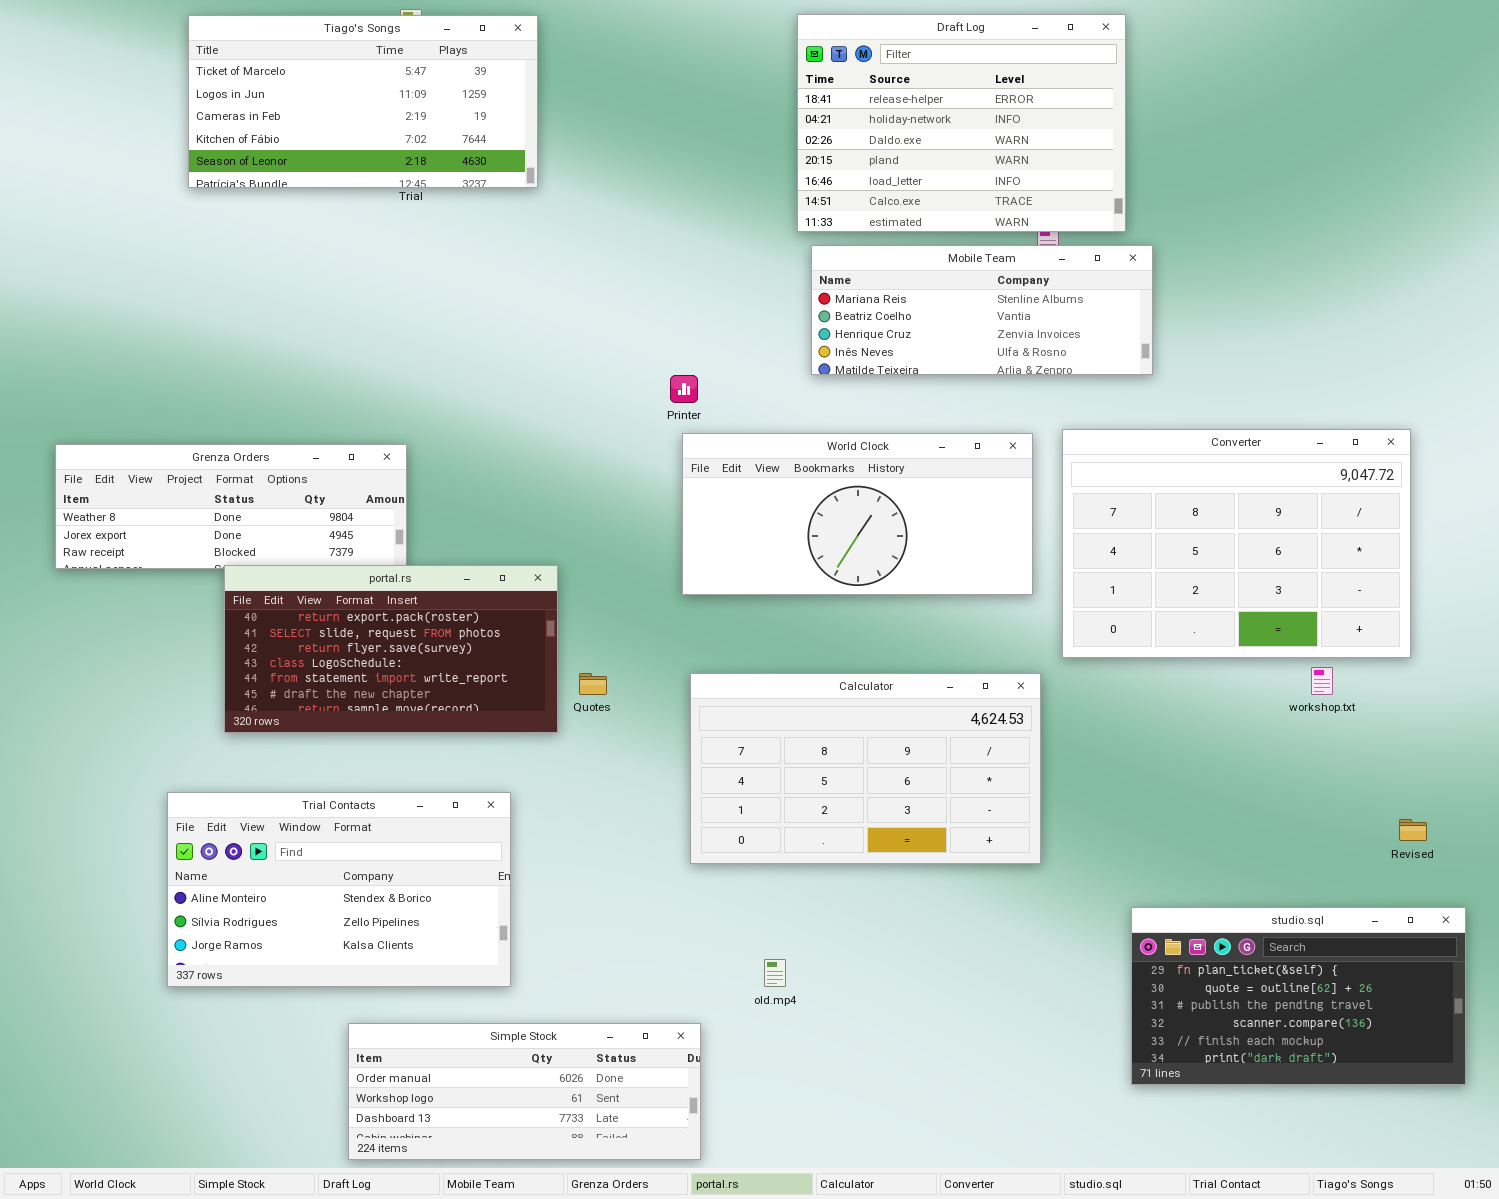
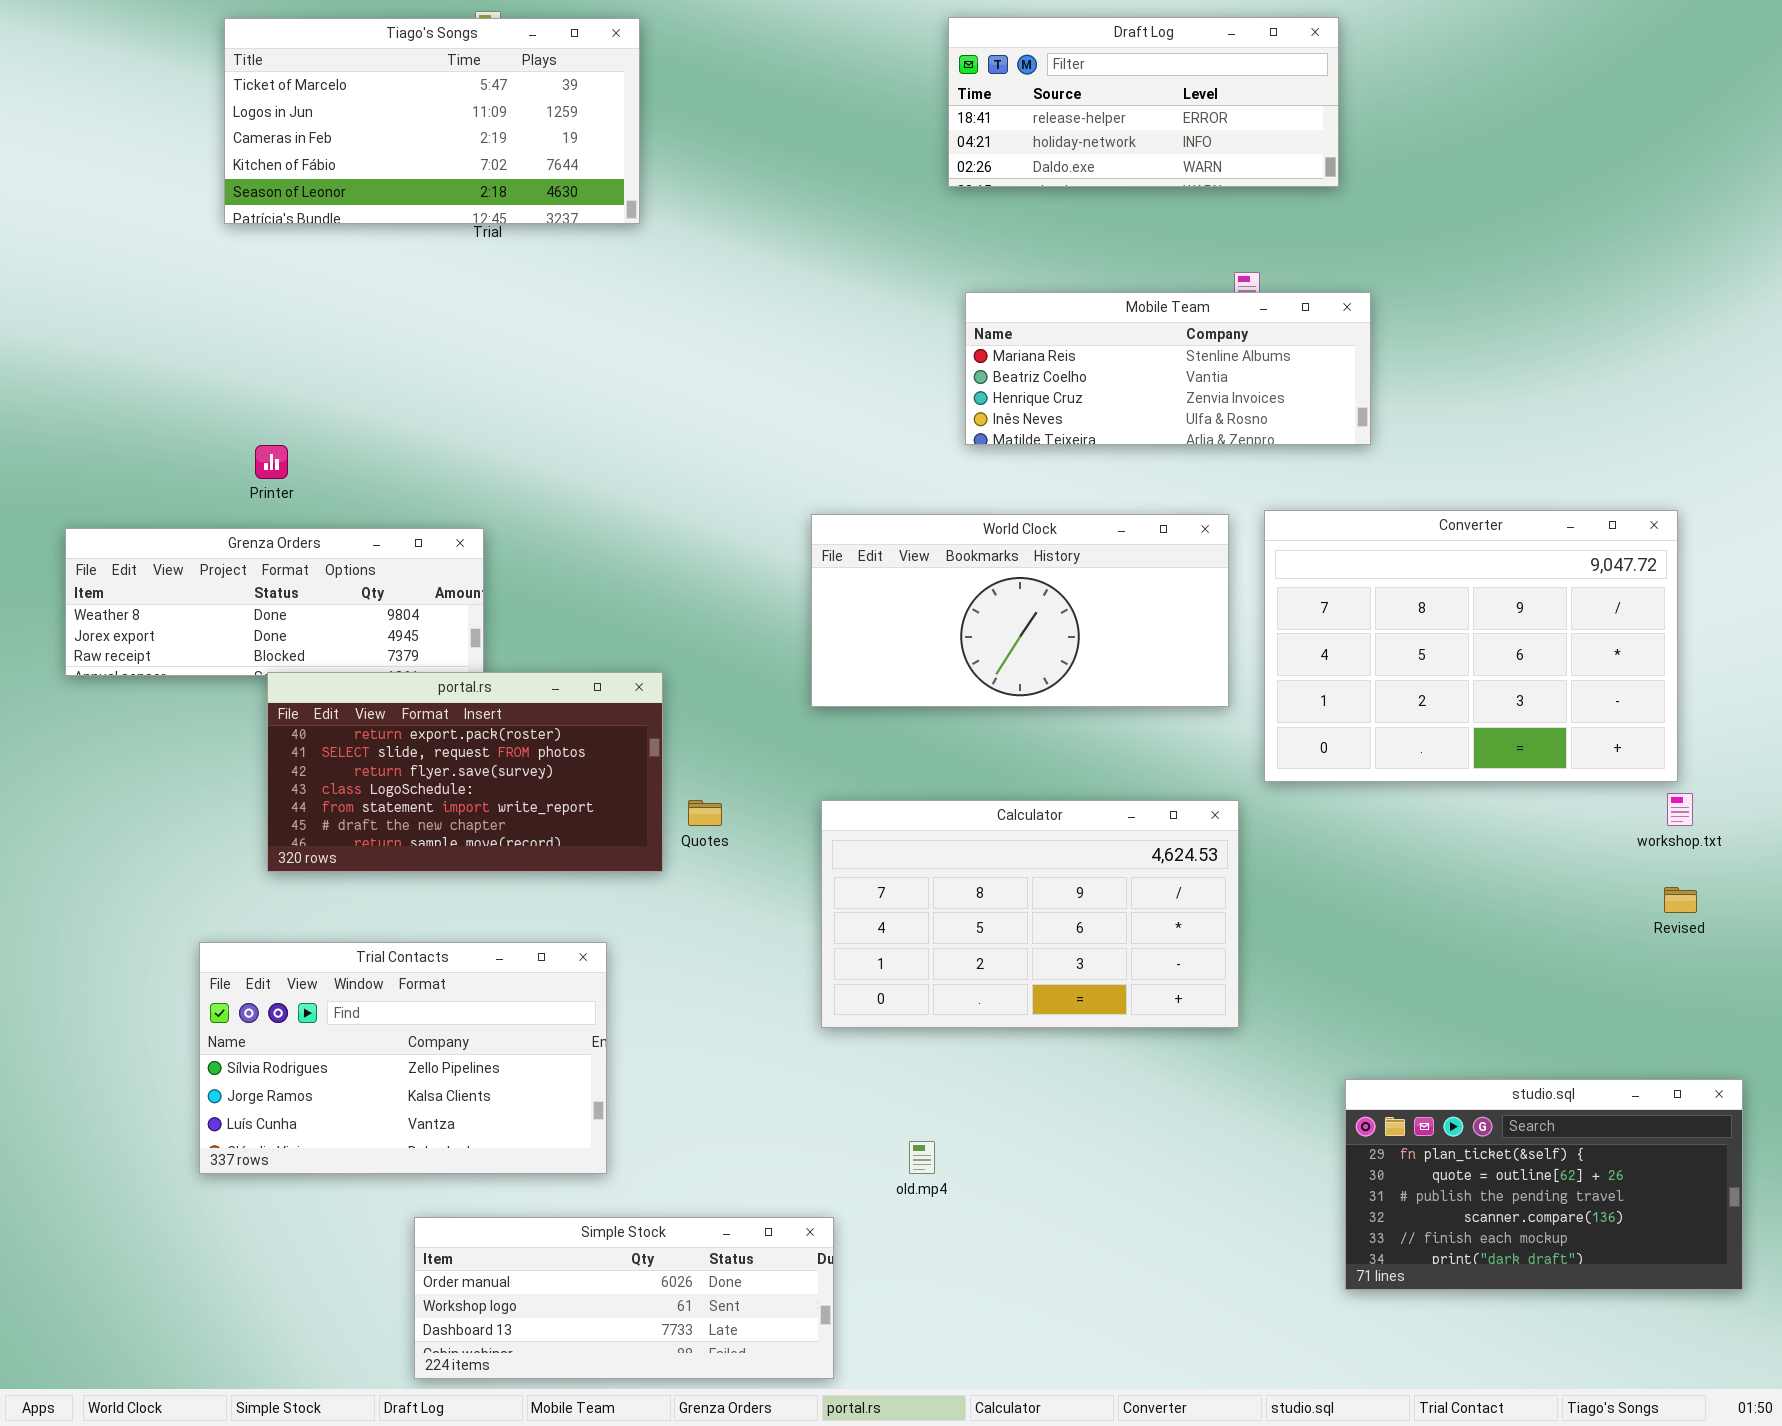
Draft Log: [797,14,1126,232] -> [948,17,1339,187], resized
Printer: [670,375,698,403] -> [255,445,288,479], moved
workshop.txt: [1311,667,1333,695] -> [1667,793,1693,826], moved
Trial Contacts: [167,792,511,987] -> [199,942,607,1174], scrolled down 1 row
Revised: [1399,819,1427,841] -> [1664,887,1697,913], moved

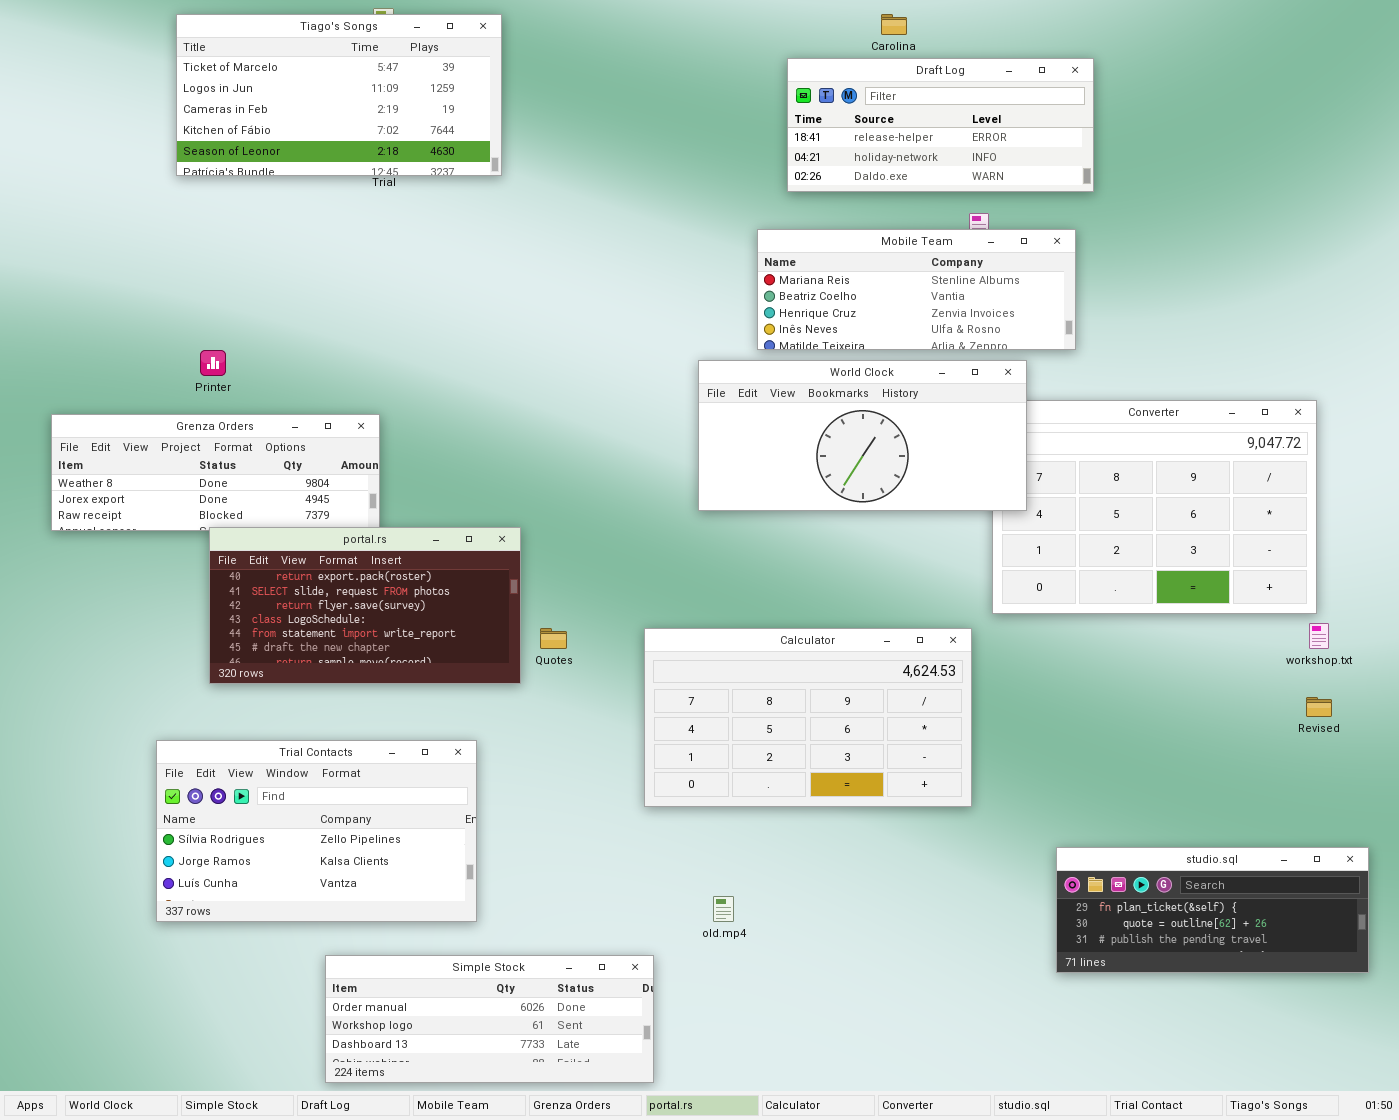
Draft Log: [948,17,1339,187] -> [787,58,1094,192], moved
World Clock: [811,514,1229,707] -> [698,360,1027,511], moved
studio.sql: [1345,1079,1743,1290] -> [1056,847,1369,973], resized

